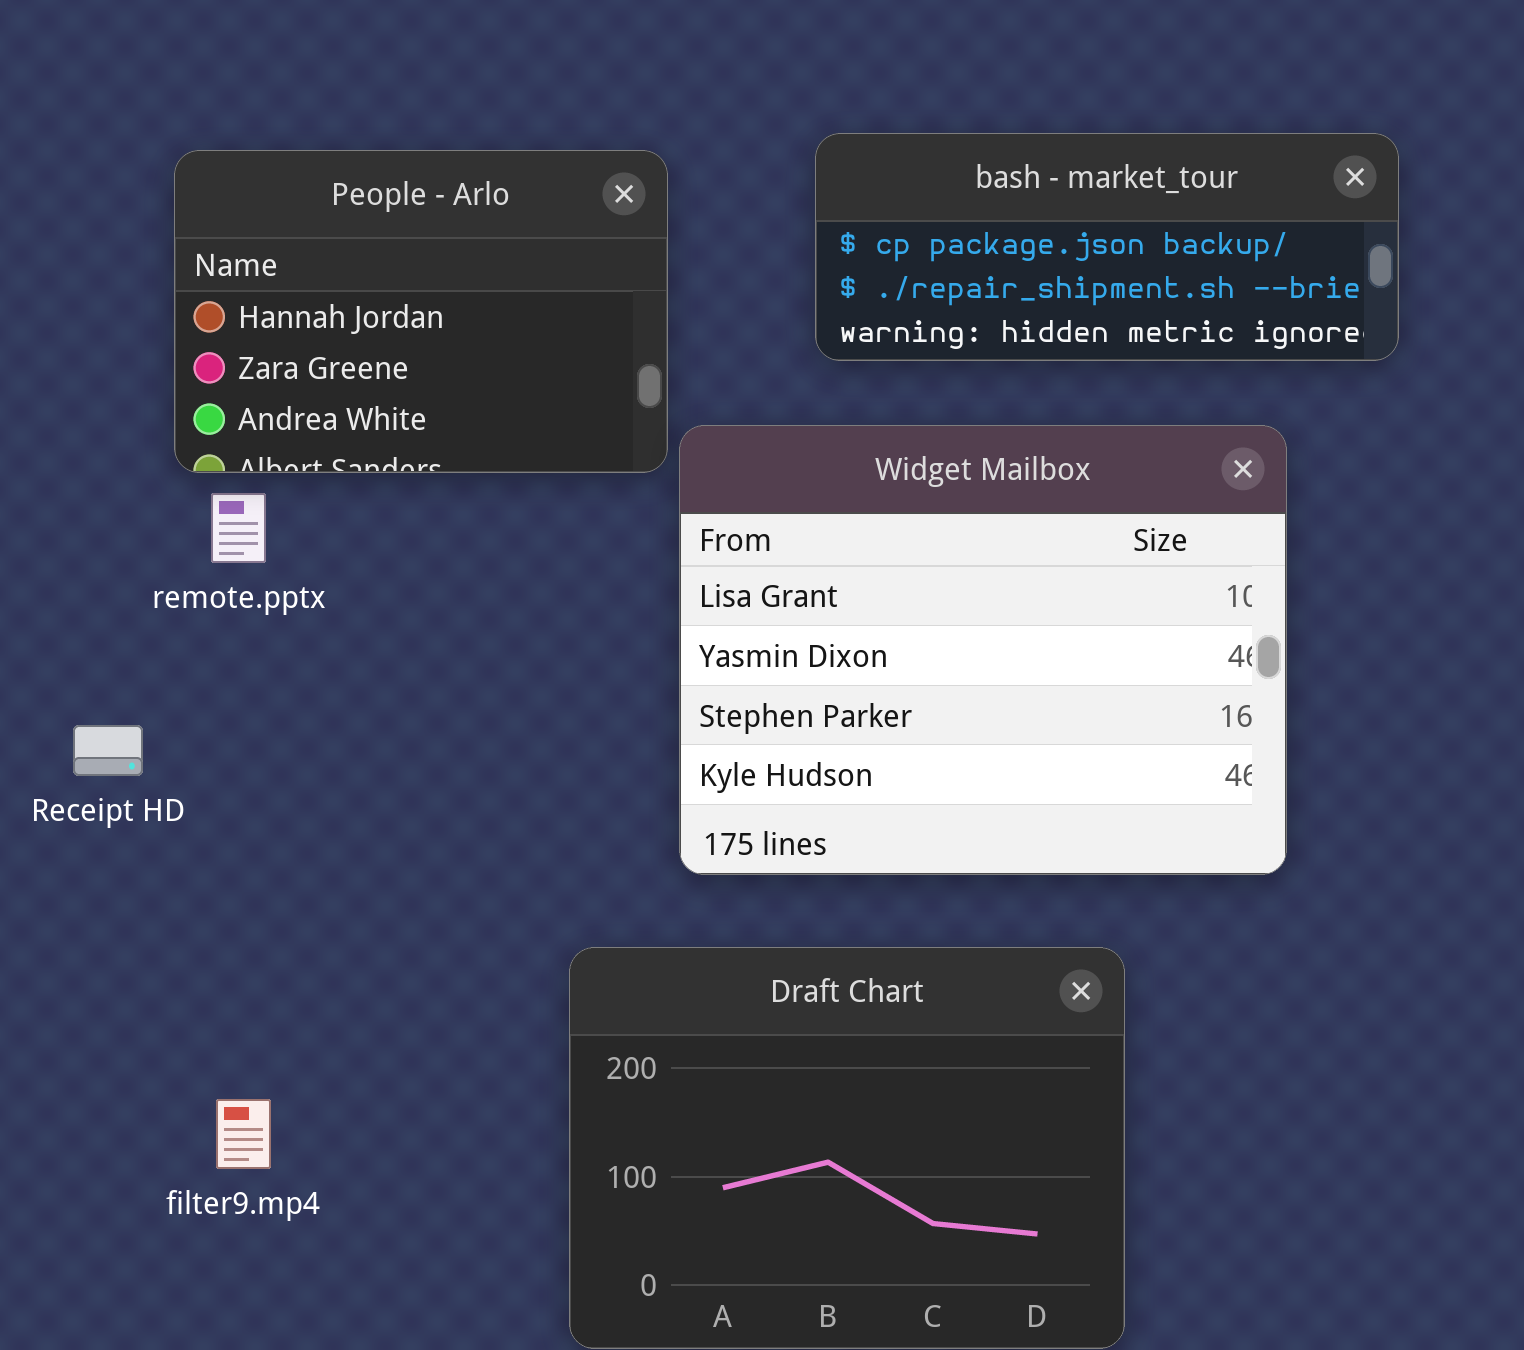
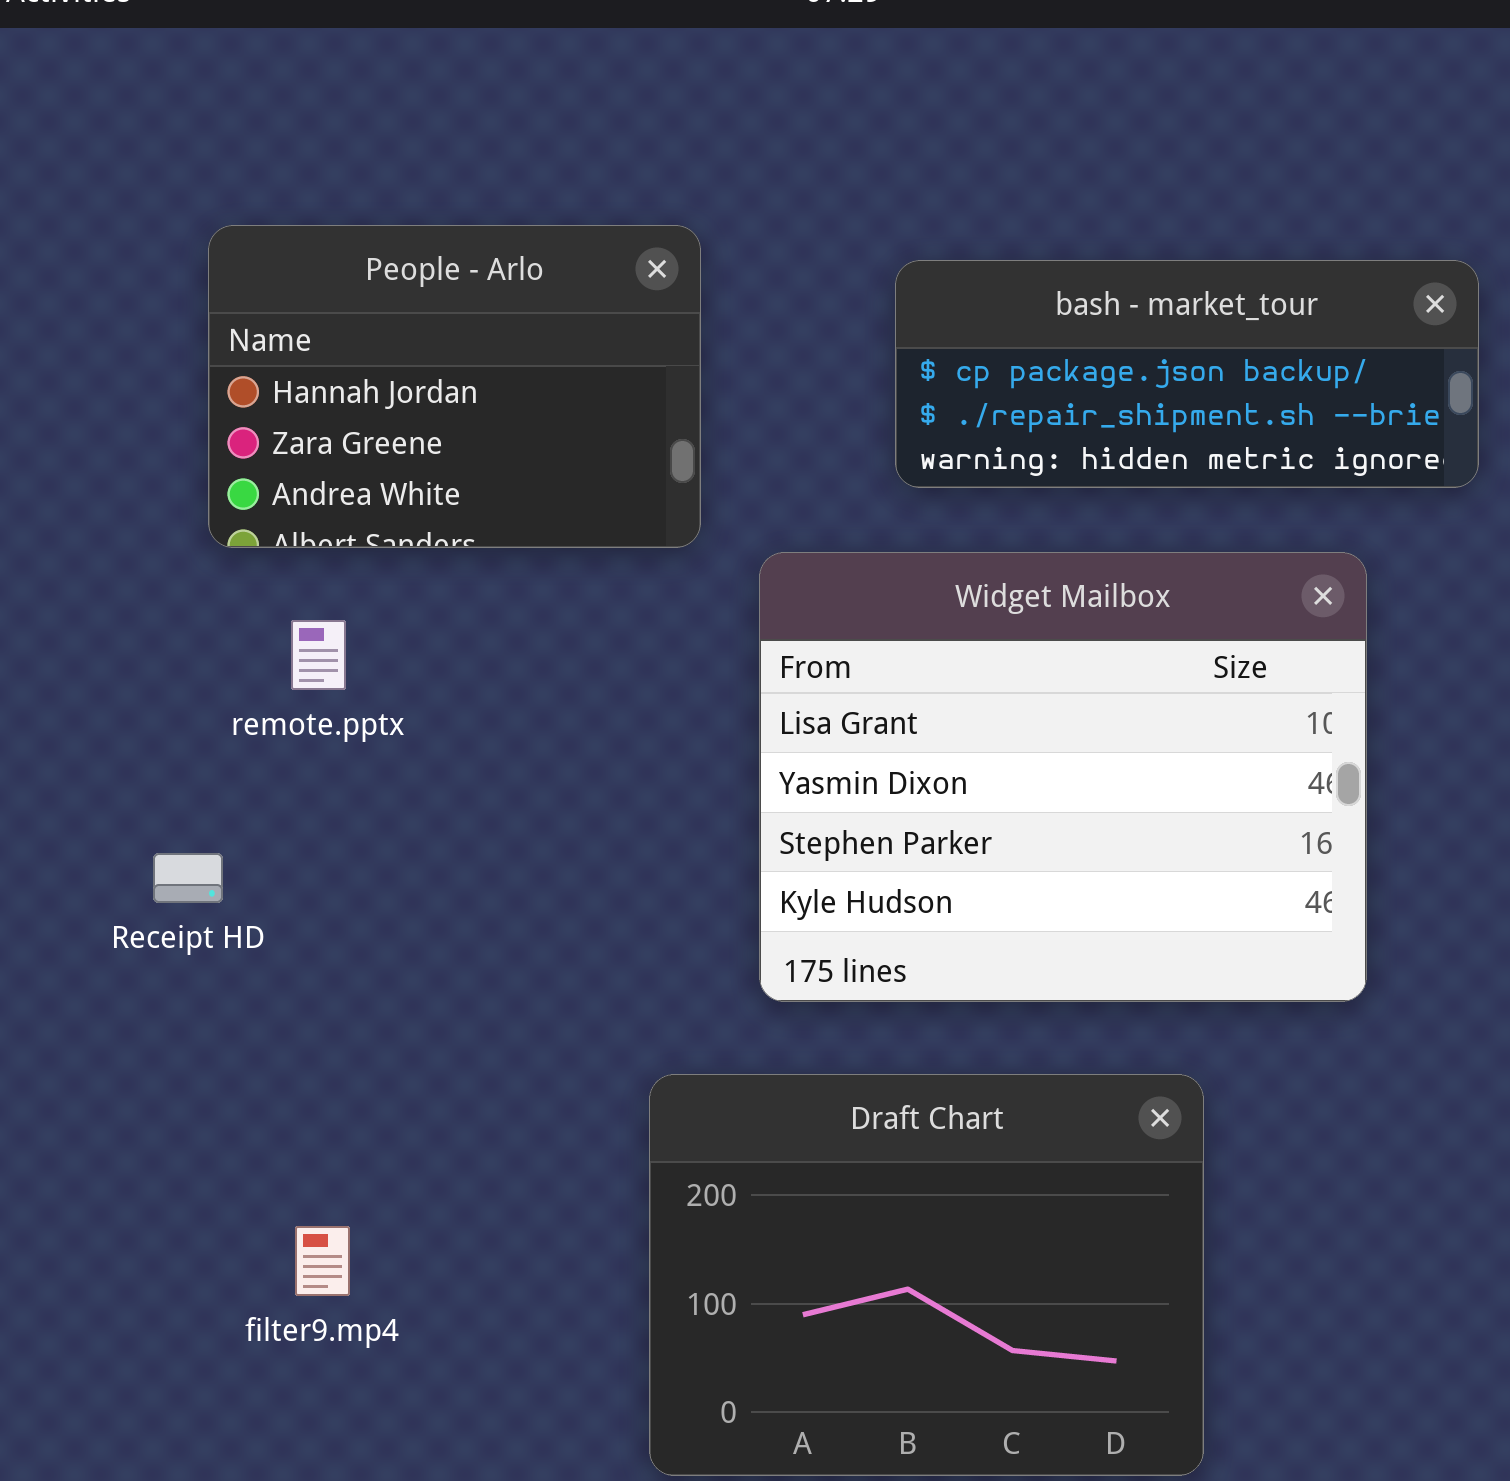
People - Arlo: [174,150,668,473] -> [208,225,701,548], moved

